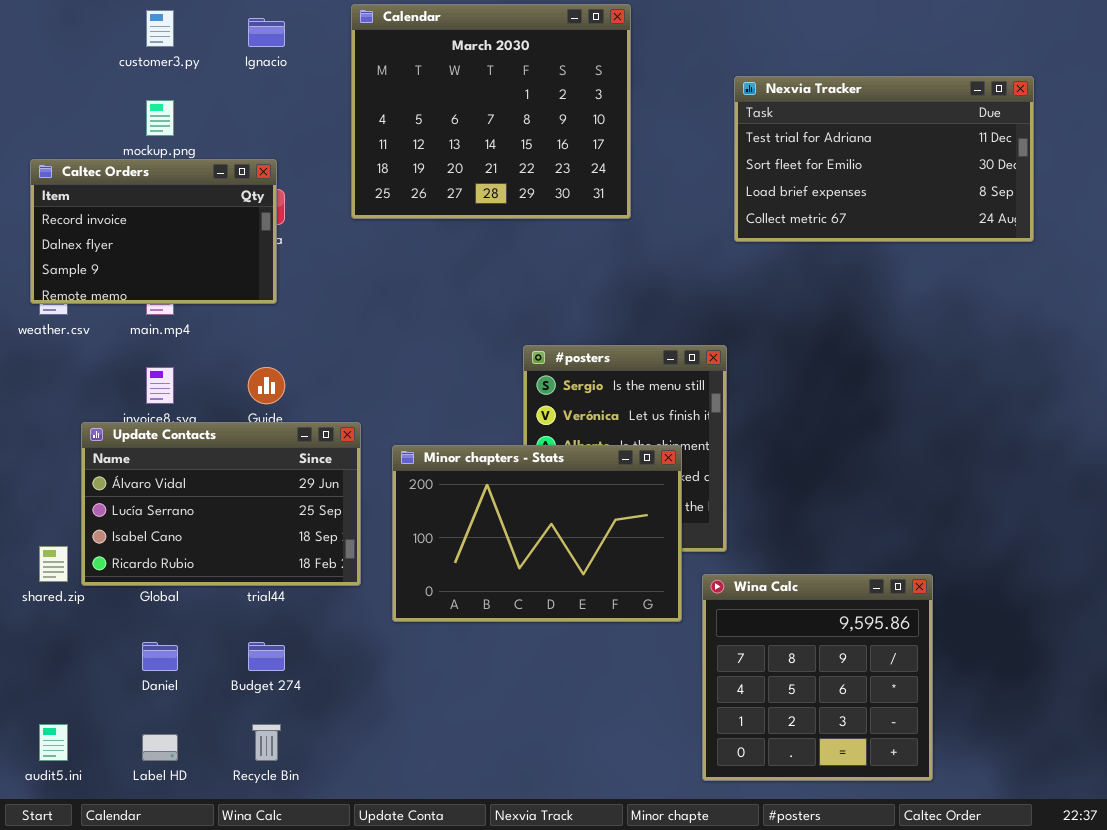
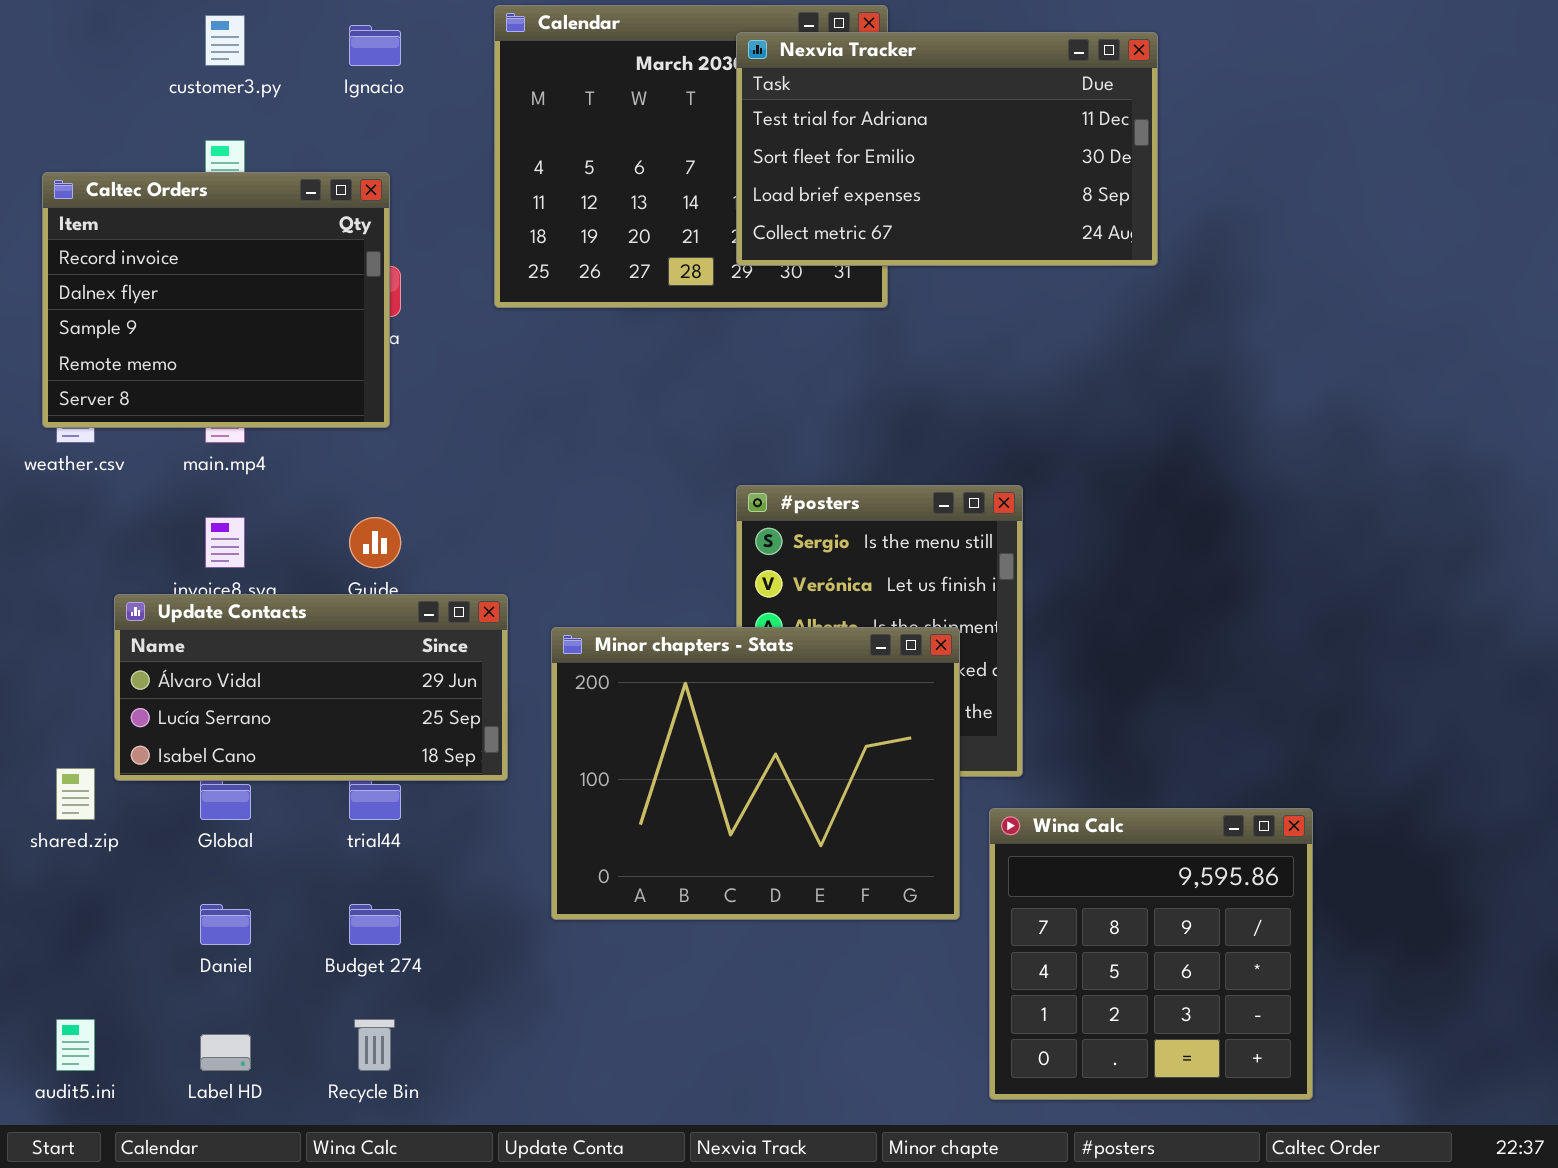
Nexvia Tracker: [734,76,1034,242] -> [736,32,1158,266], moved
Caltec Orders: [30,159,277,304] -> [42,172,390,428], resized
Update Contacts: [81,422,361,586] -> [114,594,508,781], resized
Minor chapters - Stats: [392,445,682,622] -> [551,627,960,920], resized

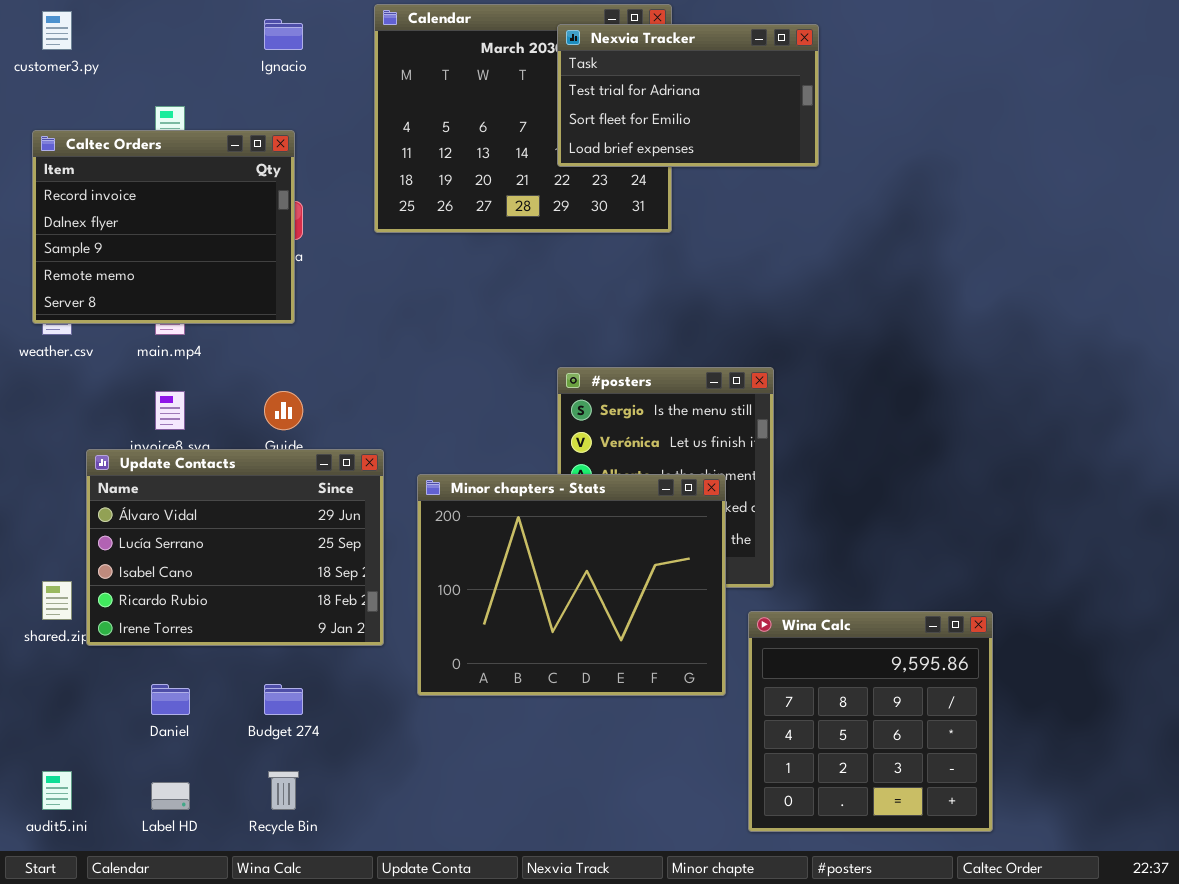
customer3.py: [205,15,245,66] -> [42,11,72,50], moved
Nexvia Tracker: [736,32,1158,266] -> [557,24,819,167], resized
Update Contacts: [114,594,508,781] -> [86,449,384,646], resized

